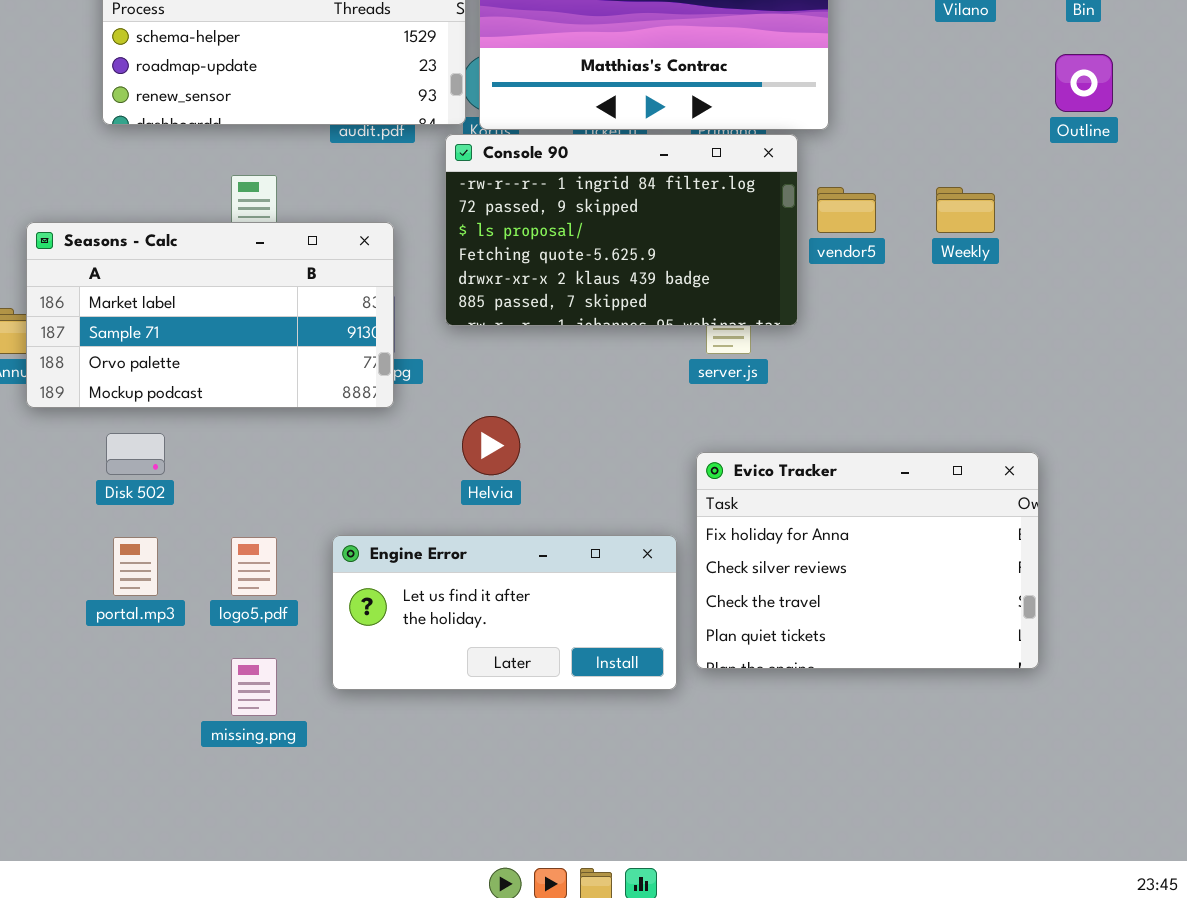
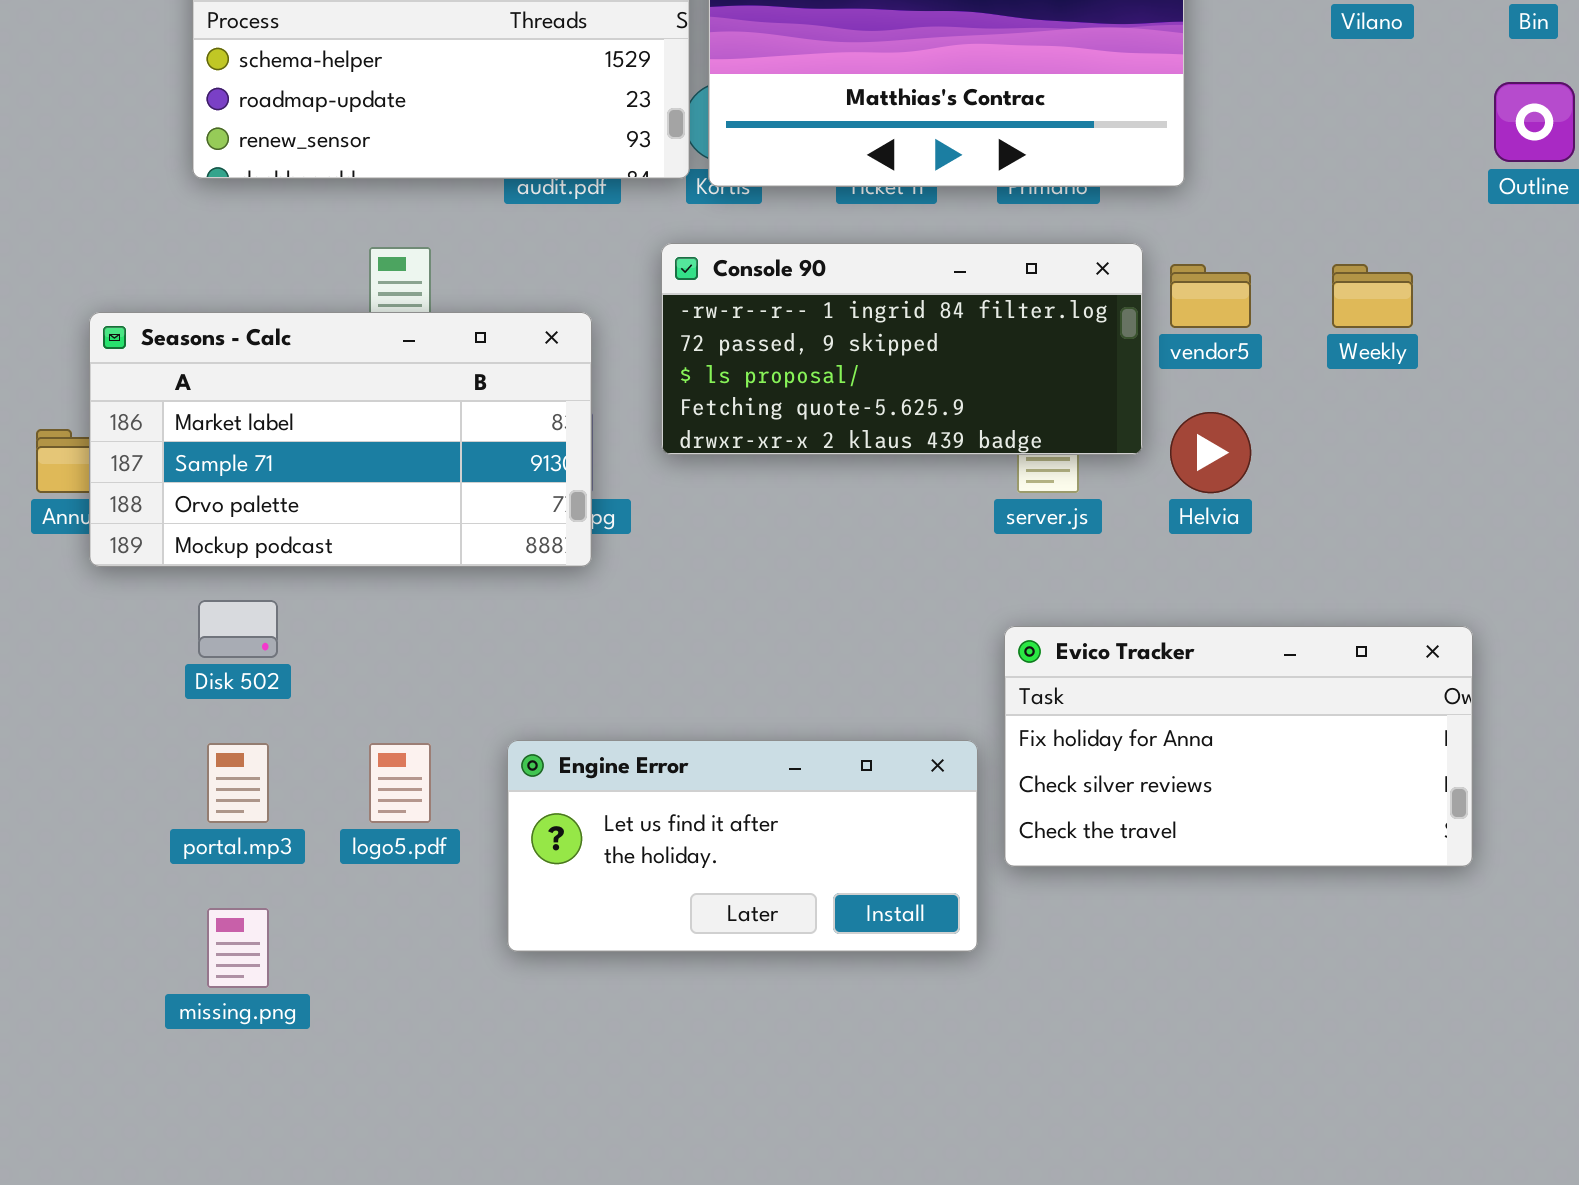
Console 90: [445,134,798,326] -> [661,243,1143,455], resized
Helvia: [462,416,520,475] -> [1170,412,1251,493], moved
Evico Tracker: [696,452,1039,669] -> [1004,626,1473,867], resized
missing.png: [231,658,277,716] -> [207,908,269,988], moved

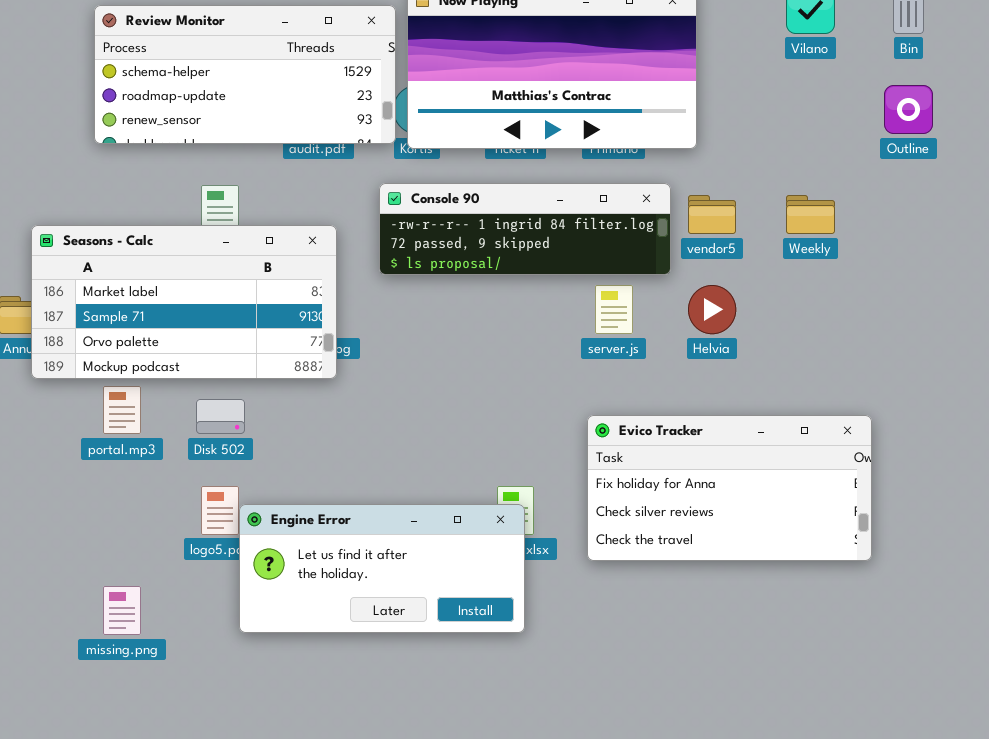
Console 90: [661,243,1143,455] -> [379,183,671,275], resized
Disk 502: [198,600,278,658] -> [196,399,245,434], moved
Engine Error: [507,740,978,952] -> [239,504,525,633], moved
portal.mp3: [207,743,269,823] -> [103,386,141,434], moved

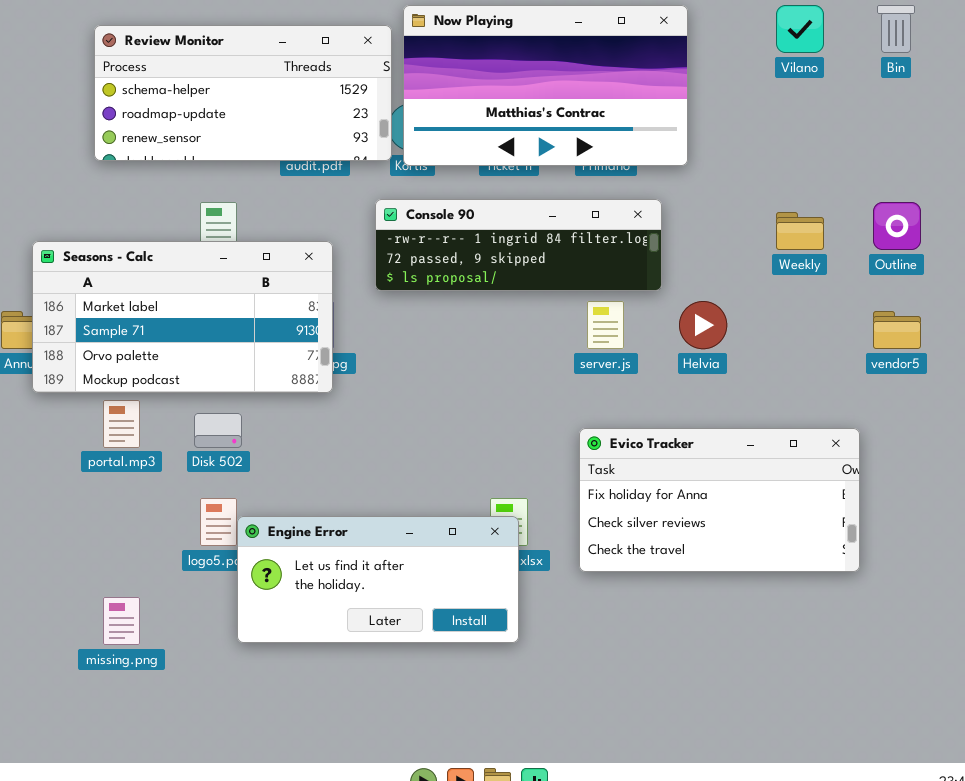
Outline: [884,85,933,134] -> [873,202,921,250], moved
vendor5: [688,195,736,234] -> [873,311,921,349], moved

